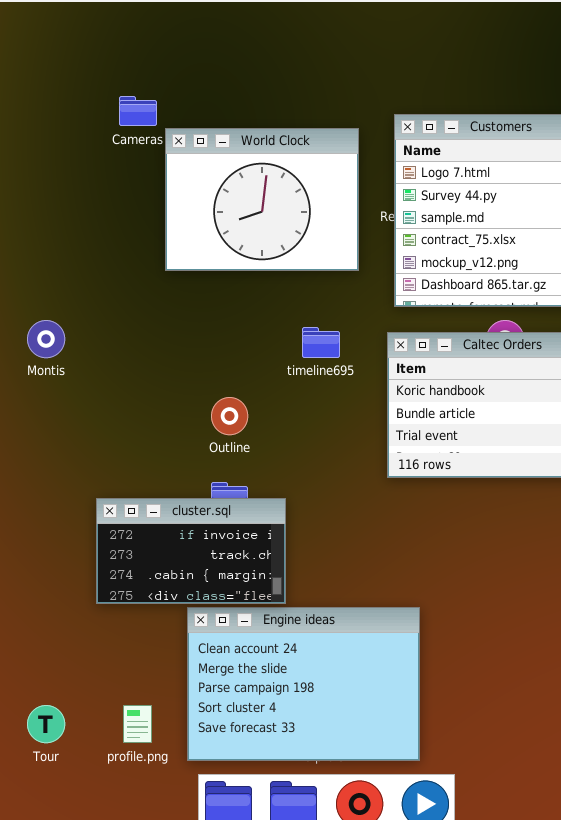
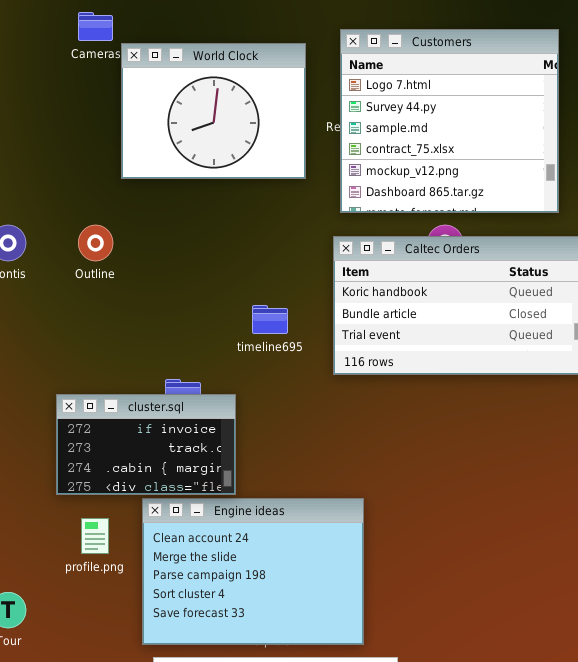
timeline695: [302,327,340,358] -> [252,305,288,334], moved
Outline: [211,397,248,435] -> [78,225,113,261], moved
profile.png: [123,705,152,743] -> [81,518,109,554], moved

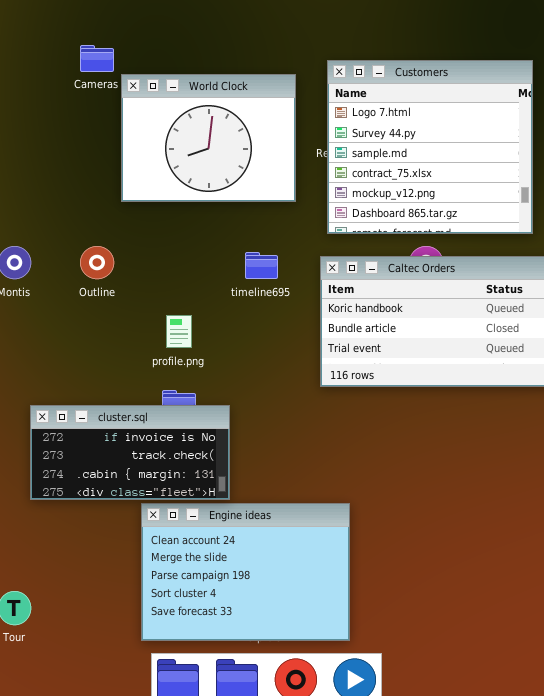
timeline695: [252,305,288,334] -> [245,252,278,279], moved
cluster.sql: [56,394,236,495] -> [30,405,230,500], resized
profile.png: [81,518,109,554] -> [166,315,192,348], moved

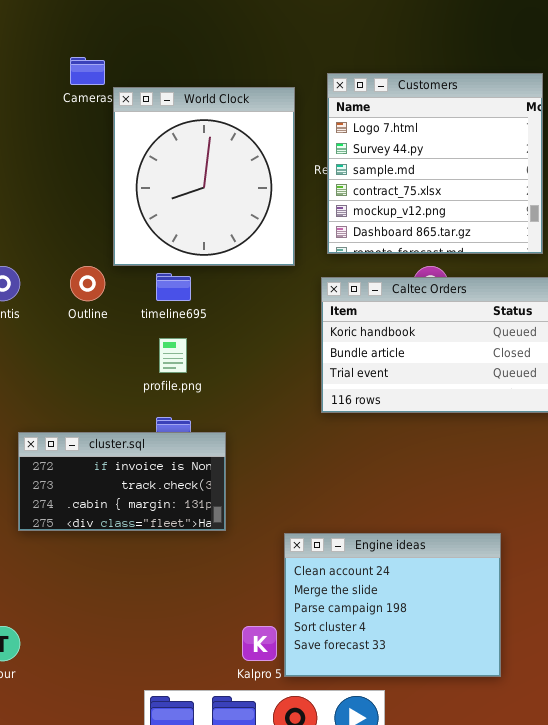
World Clock: [121,74,296,202] -> [113,87,295,266], resized
timeline695: [245,252,278,279] -> [156,273,191,301], moved
Engine ideas: [141,503,350,641] -> [284,533,501,677], moved

